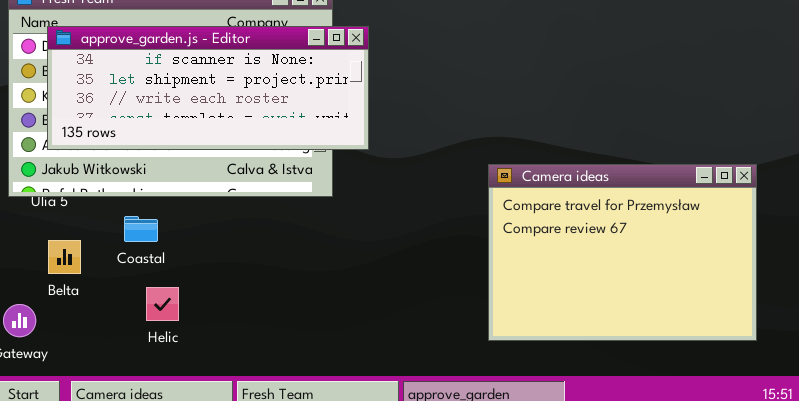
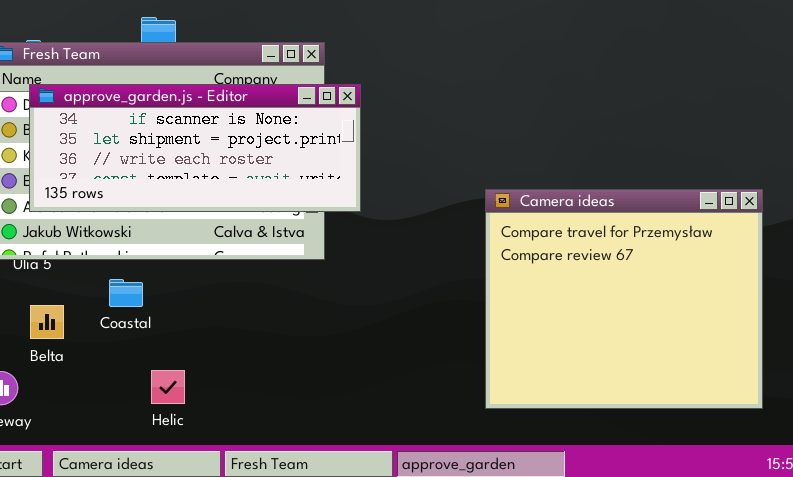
Camera ideas: [488,164,757,341] -> [485,189,763,409], resized
Helic: [146,287,179,321] -> [151,370,185,404], moved

